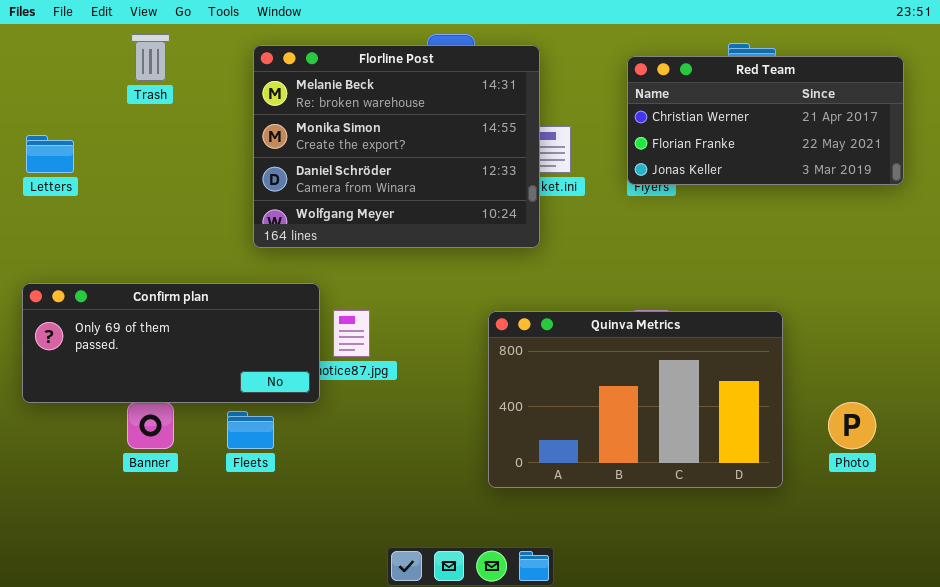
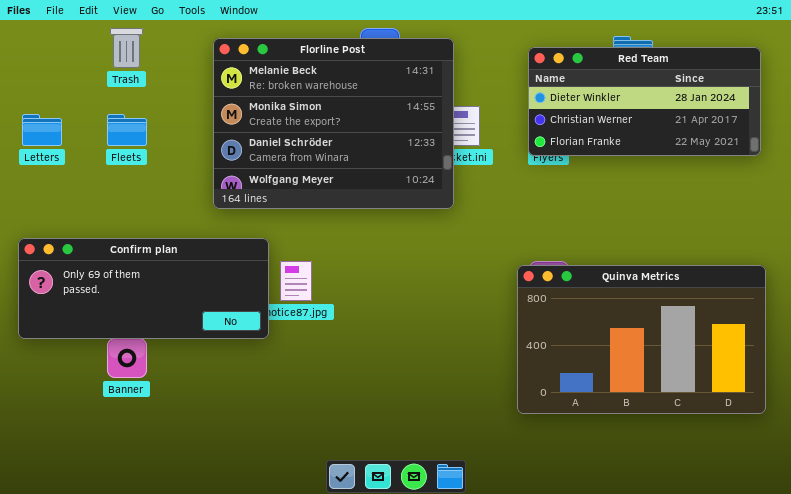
Red Team: [627,56,904,185] -> [528,47,761,156], scrolled up 1 row
Quinva Metrics: [488,311,783,488] -> [517,265,766,414], moved
Fleets: [227,411,274,449] -> [107,114,147,146], moved

